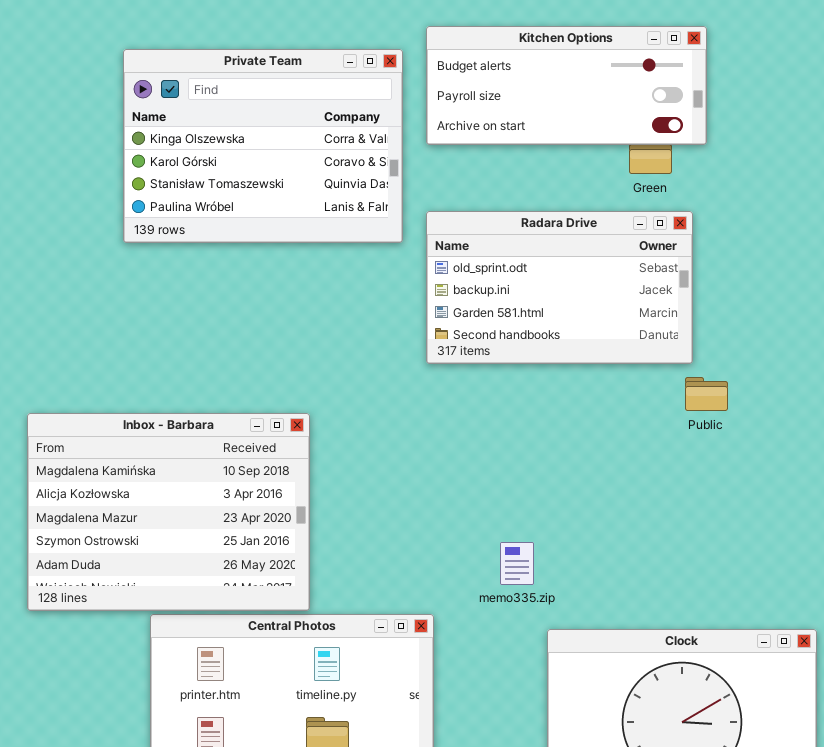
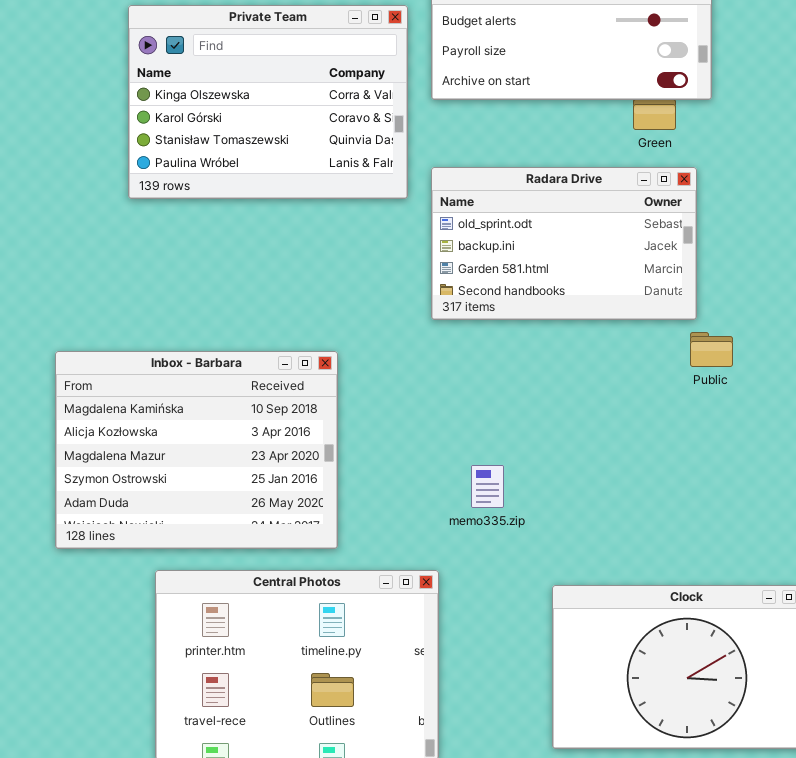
Inbox - Barbara: [27,413,310,611] -> [55,351,338,549], moved
memo335.zip: [500,542,534,585] -> [471,465,504,508], moved

